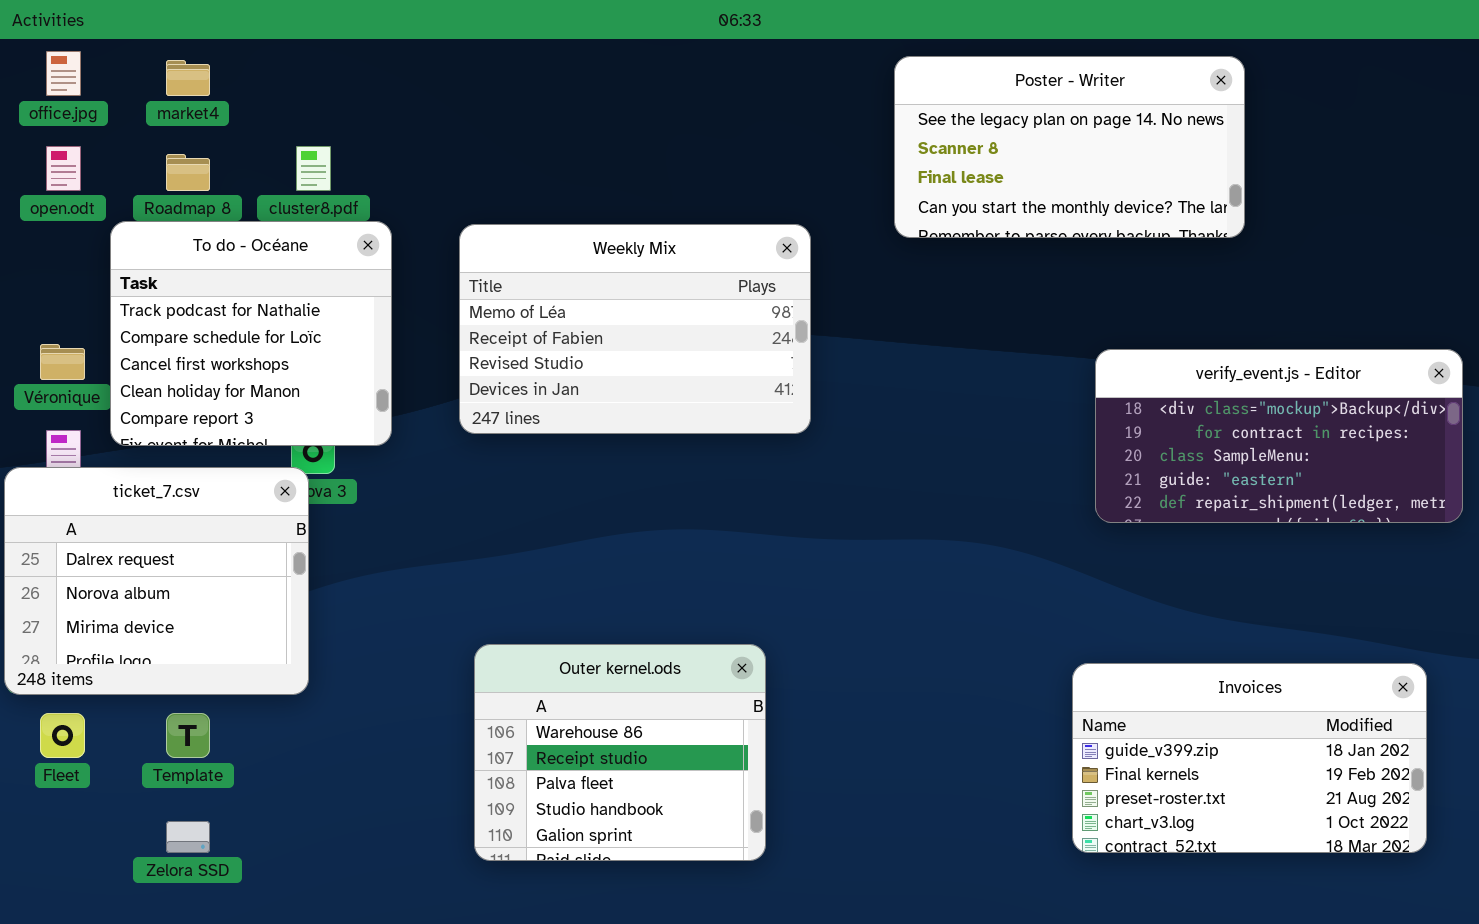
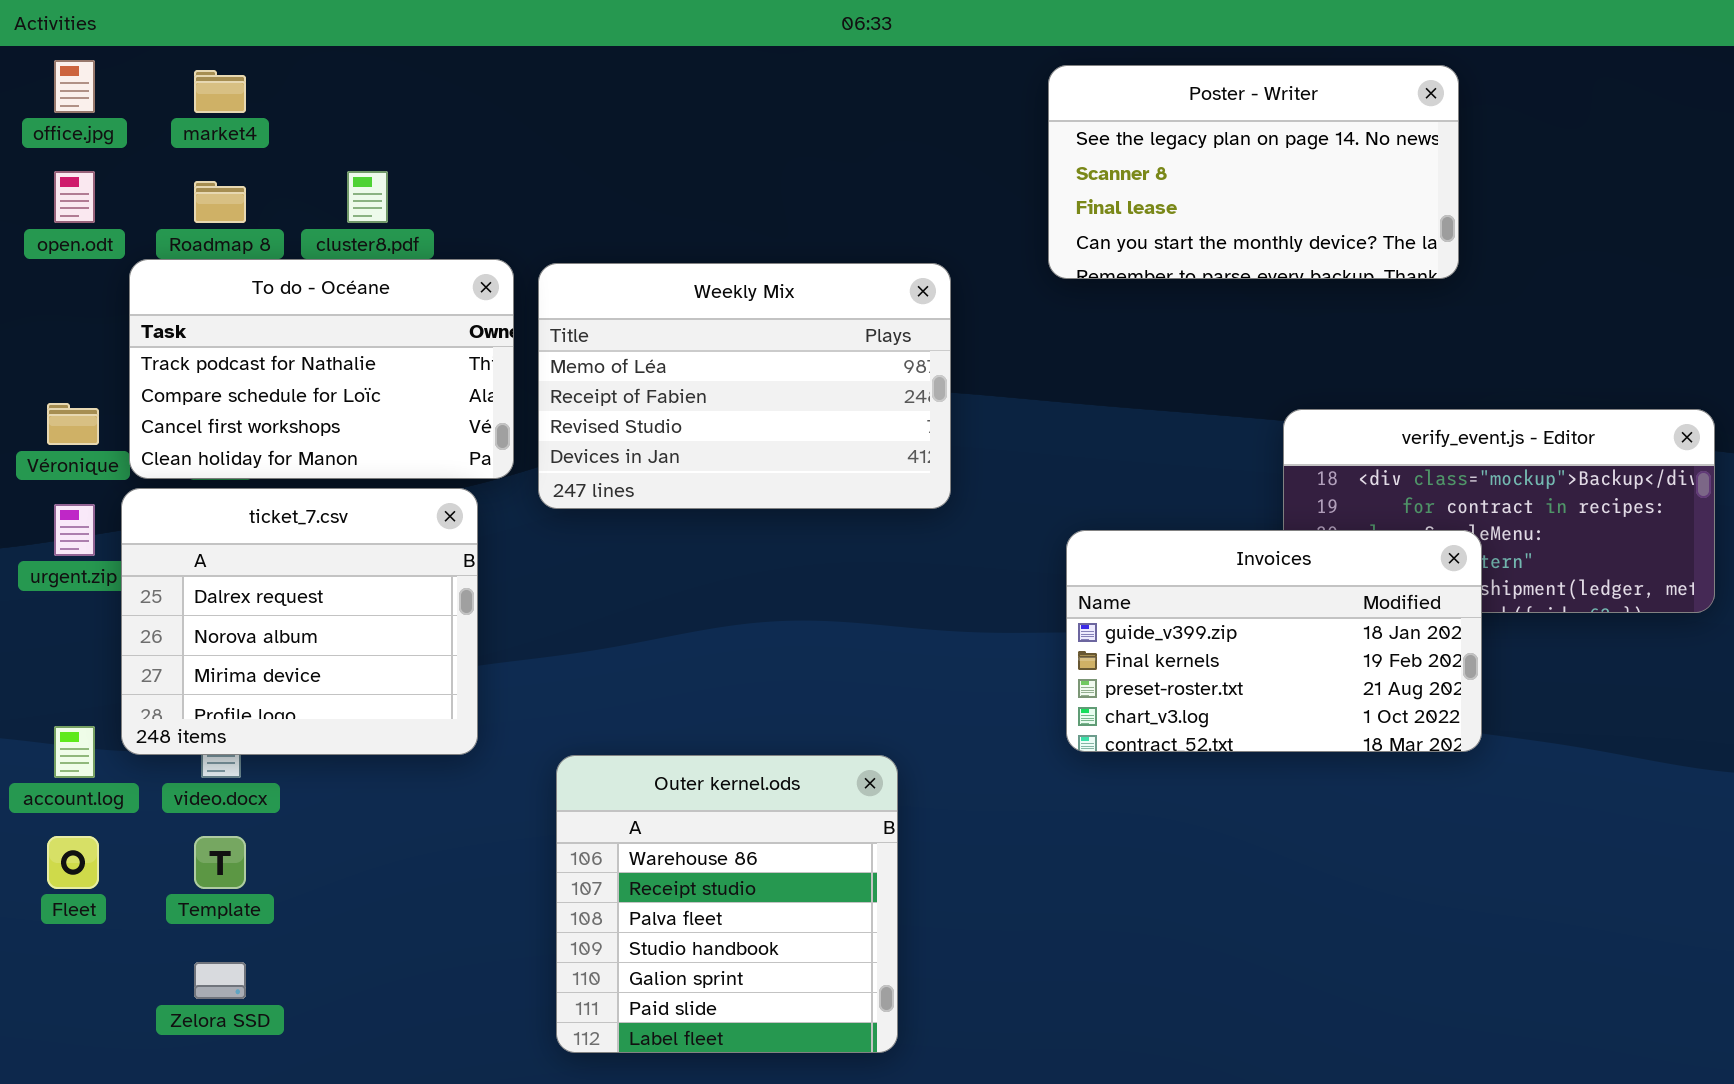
To do - Océane: [110,221,392,446] -> [129,259,514,479], resized
ticket_7.csv: [4,467,309,695] -> [121,488,478,755], moved
Outer kernel.ods: [474,644,766,861] -> [556,755,898,1053], resized
Invoices: [1072,663,1427,853] -> [1066,530,1482,752], moved

